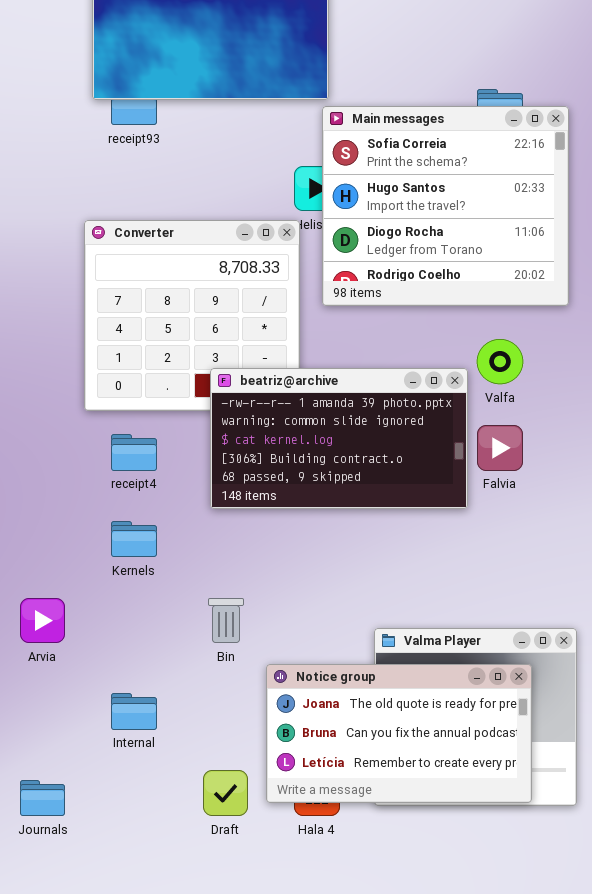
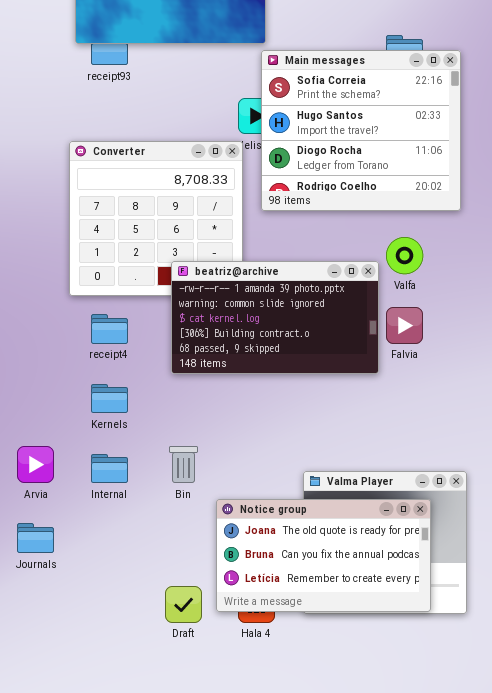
Internal: [111,693,157,730] -> [91,454,128,483], moved
Journals: [20,780,65,816] -> [17,523,54,553], moved

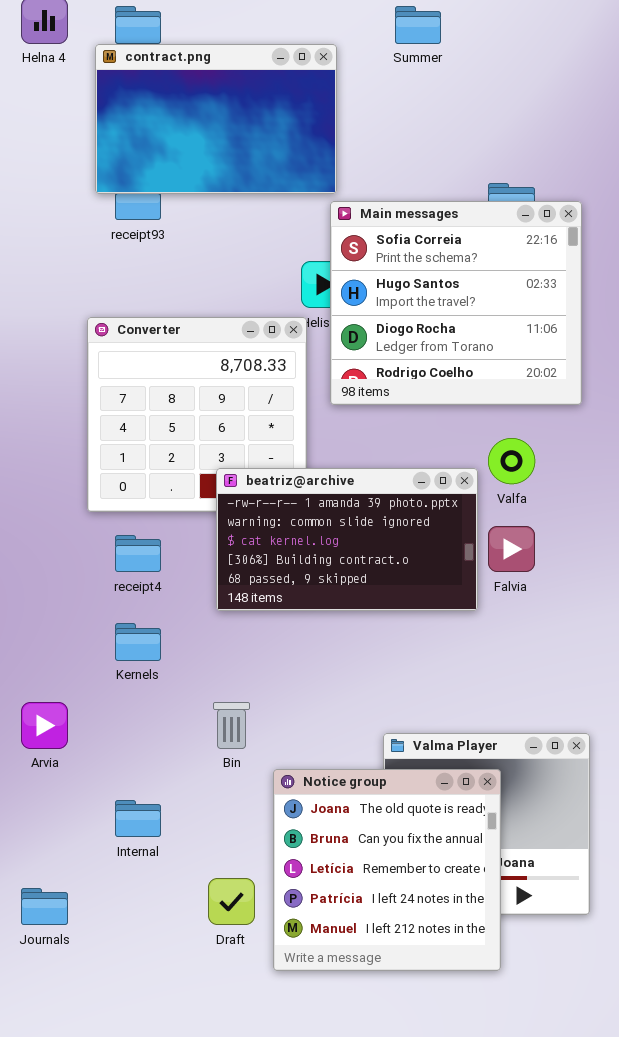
Internal: [91,454,128,483] -> [115,800,161,837], moved
Notice group: [216,499,431,612] -> [273,769,501,971], resized
Journals: [17,523,54,553] -> [21,888,68,925], moved

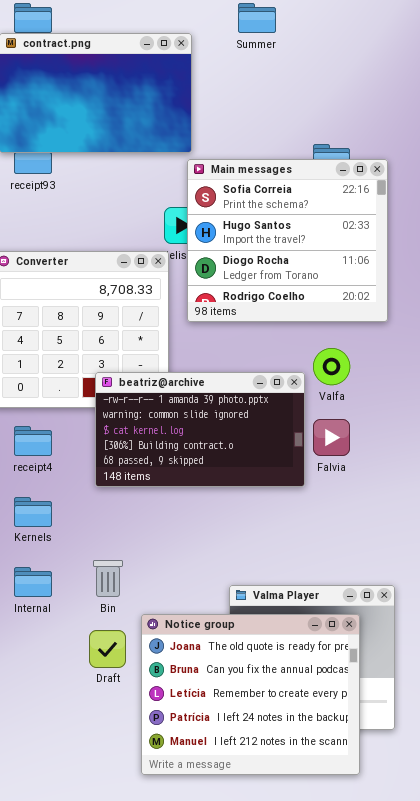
Notice group: [273,769,501,971] -> [141,614,360,775], resized
Internal: [115,800,161,837] -> [14,567,52,597], moved
Draft: [208,878,255,925] -> [89,630,126,668], moved

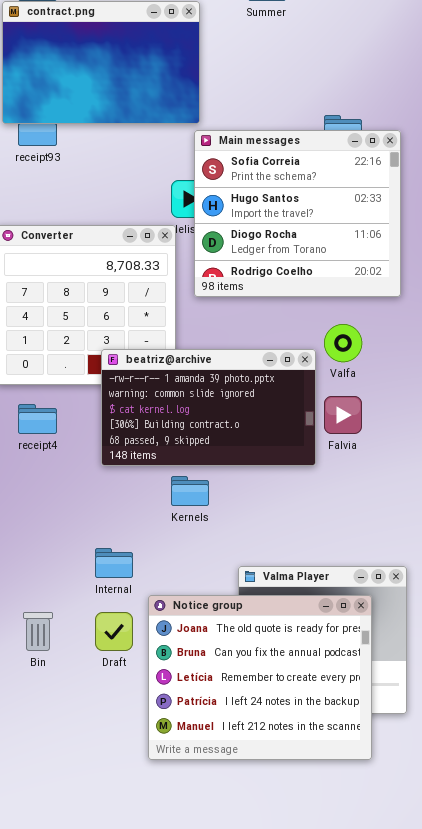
Kernels: [14,497,52,527] -> [171,476,209,506], moved
Bin: [93,560,123,597] -> [23,612,53,651], moved
Internal: [14,567,52,597] -> [95,548,133,578], moved

